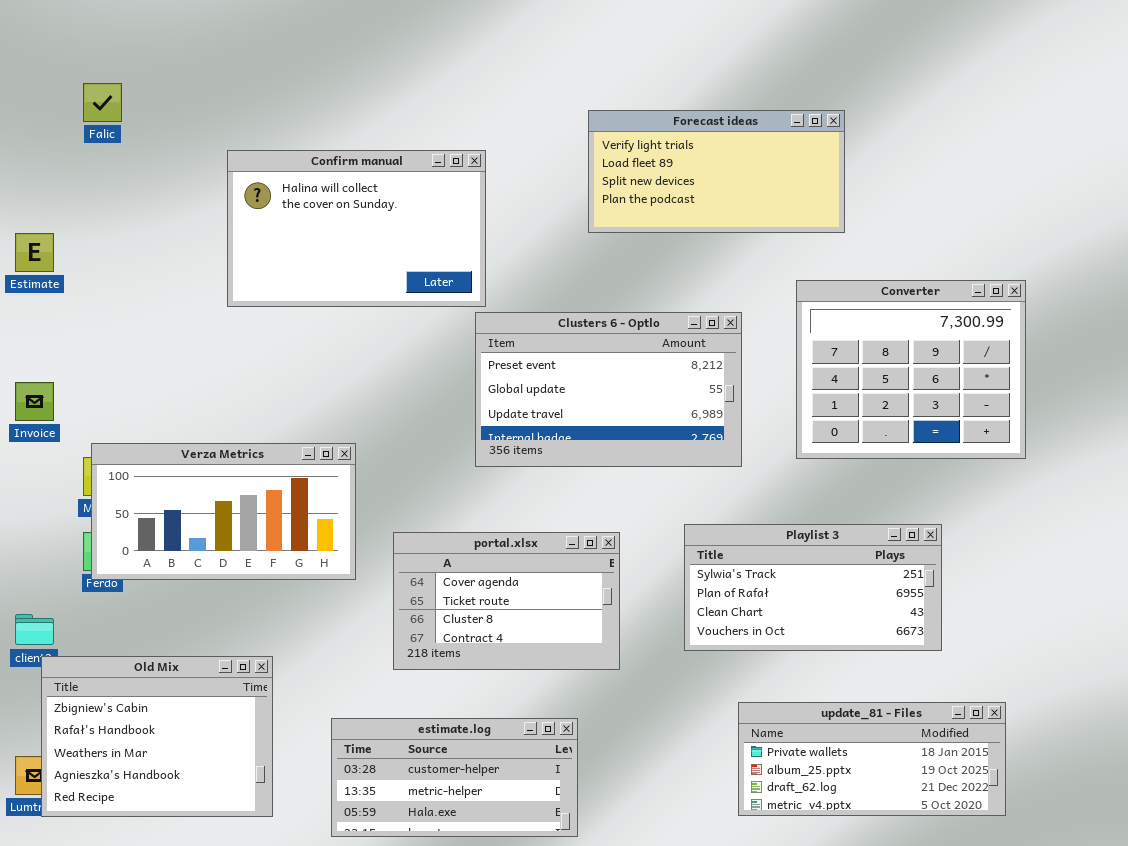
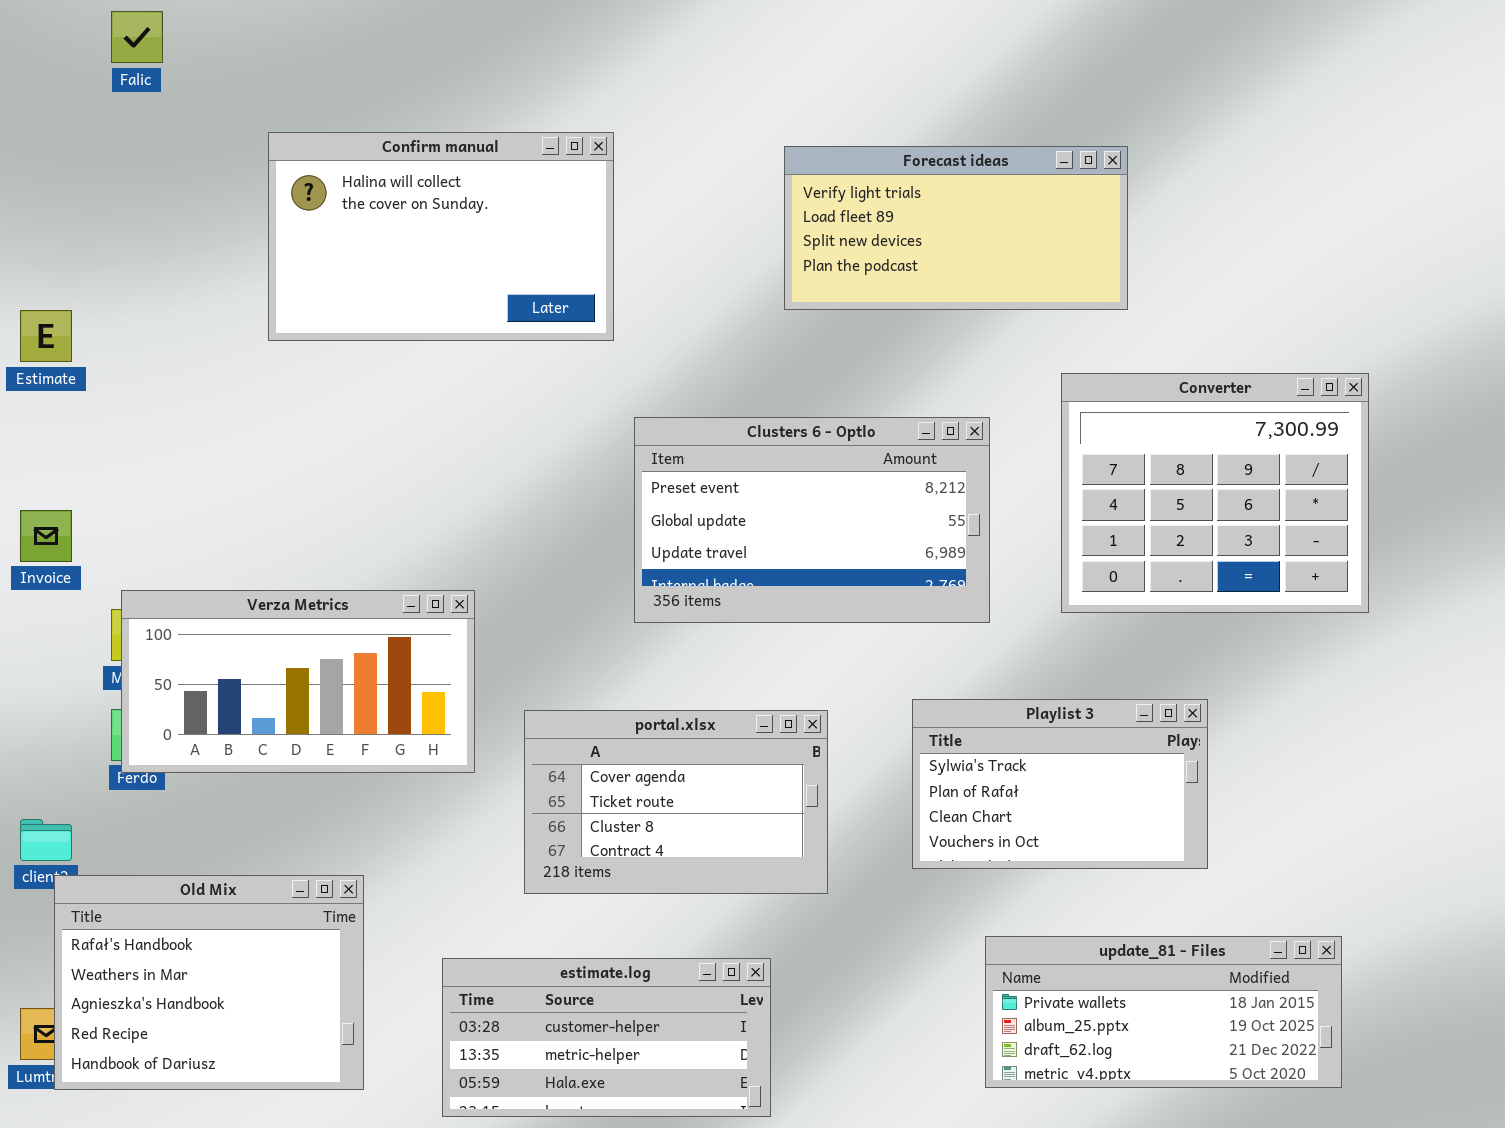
Falic: [83,83,122,122] -> [111,11,163,63], moved
Confirm manual: [227,150,486,307] -> [268,132,614,341], moved
Playlist 3: [684,524,942,651] -> [912,699,1208,869], resized
Old Mix: [41,656,273,817] -> [54,875,364,1090], scrolled down 1 row

